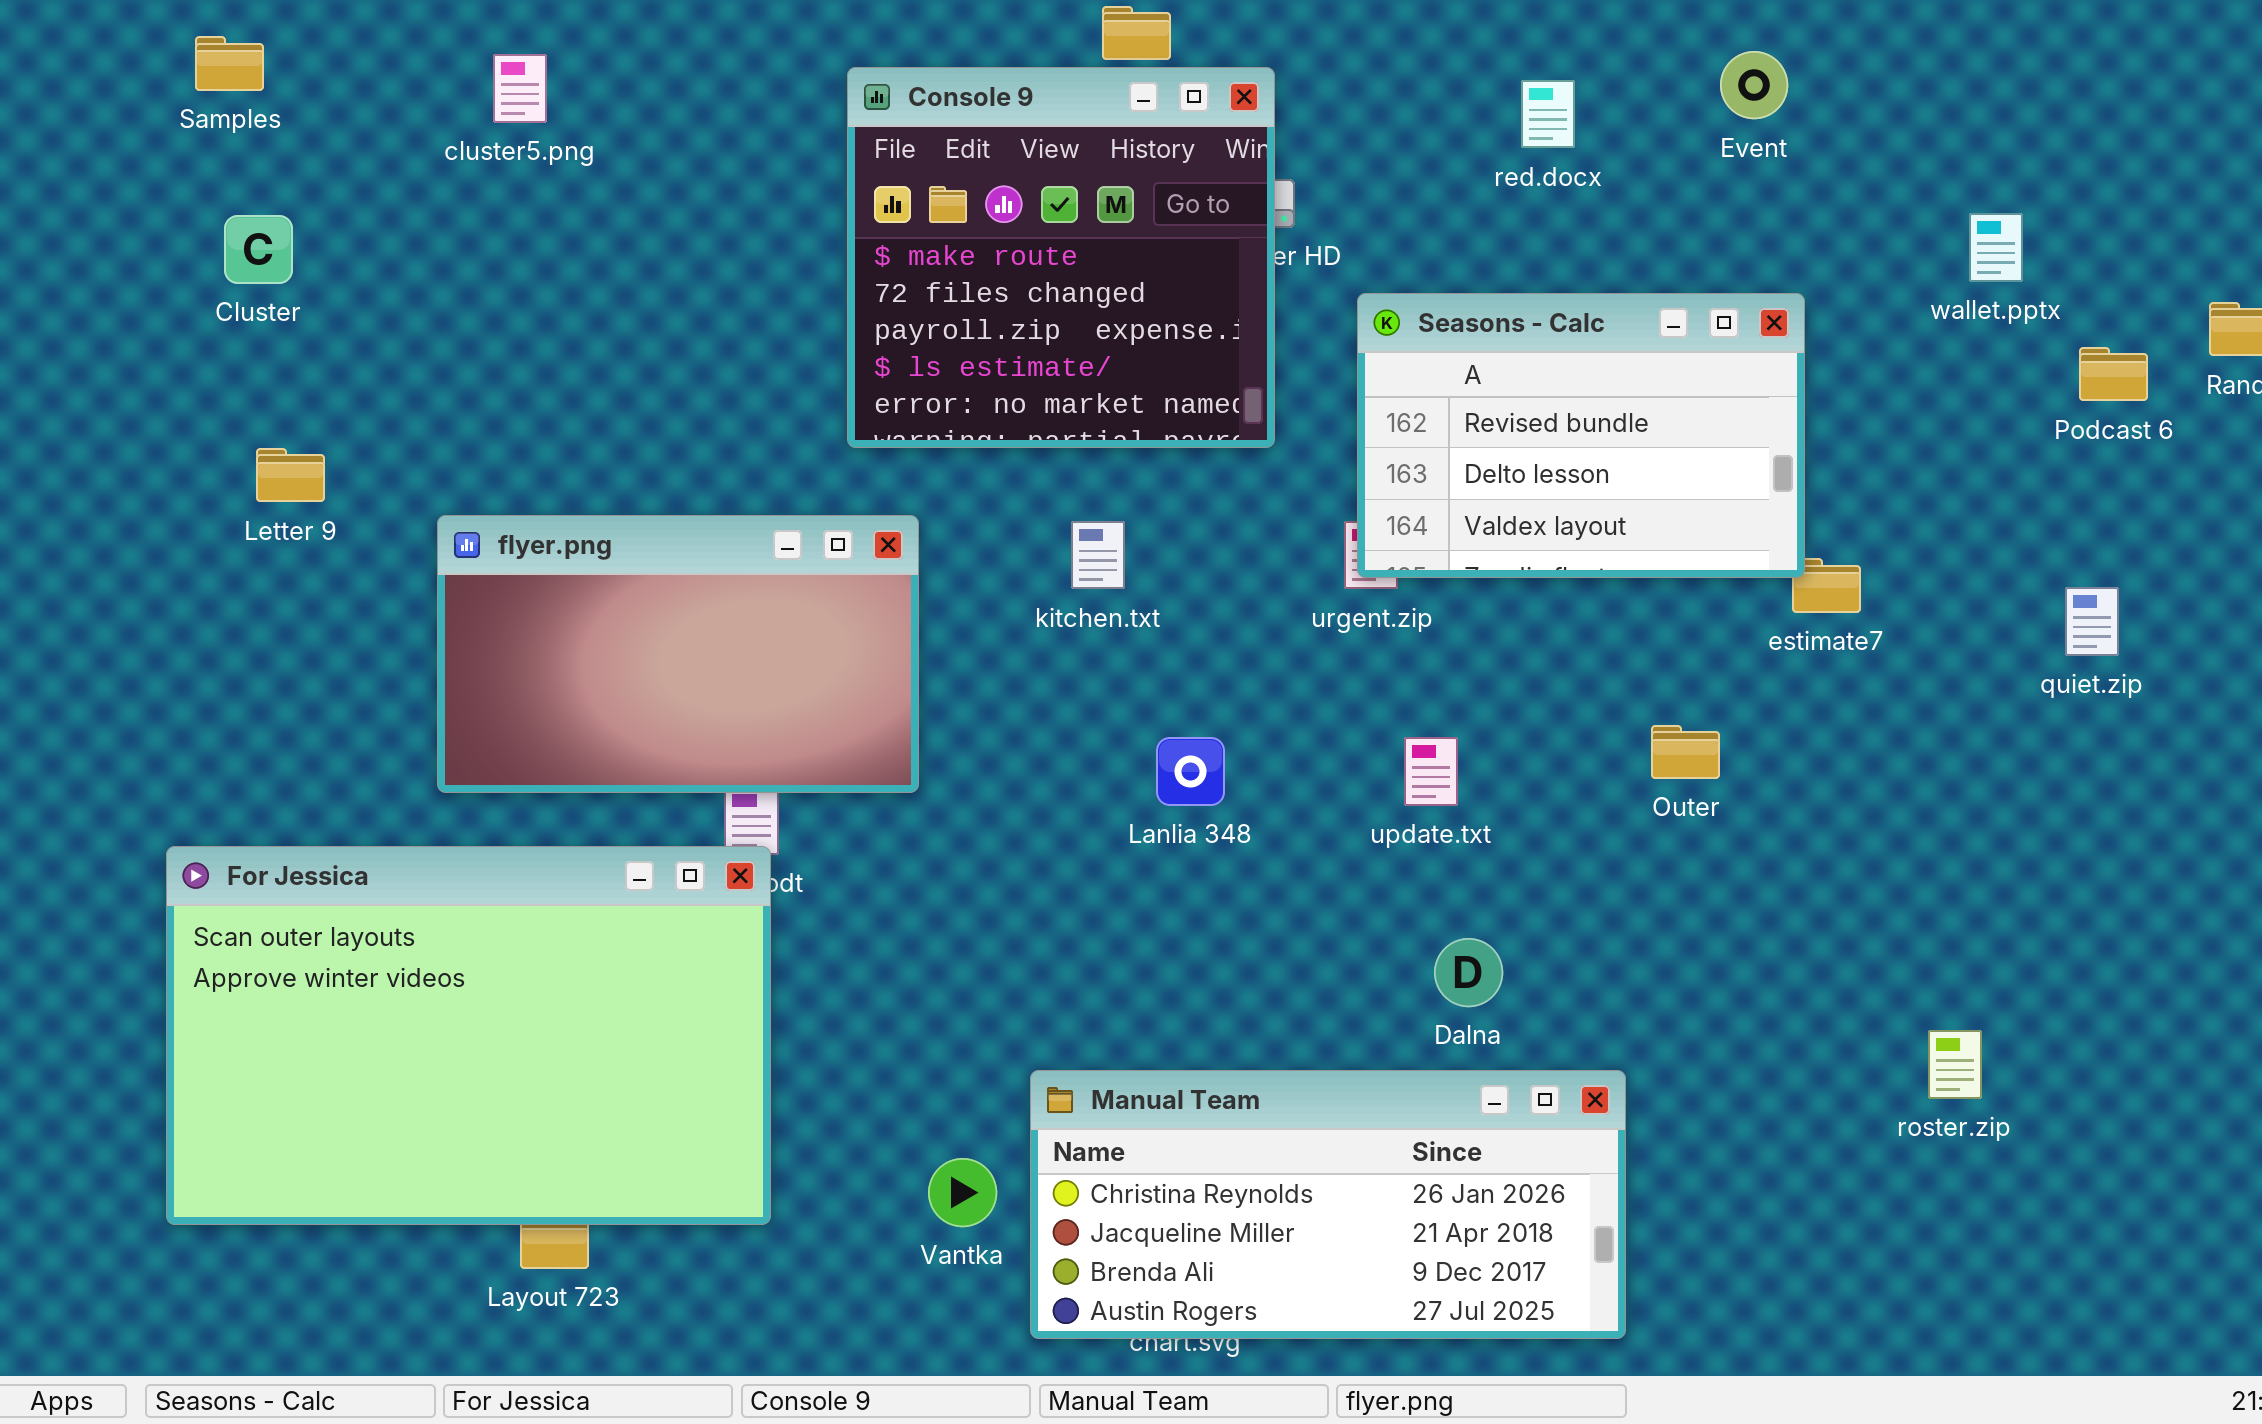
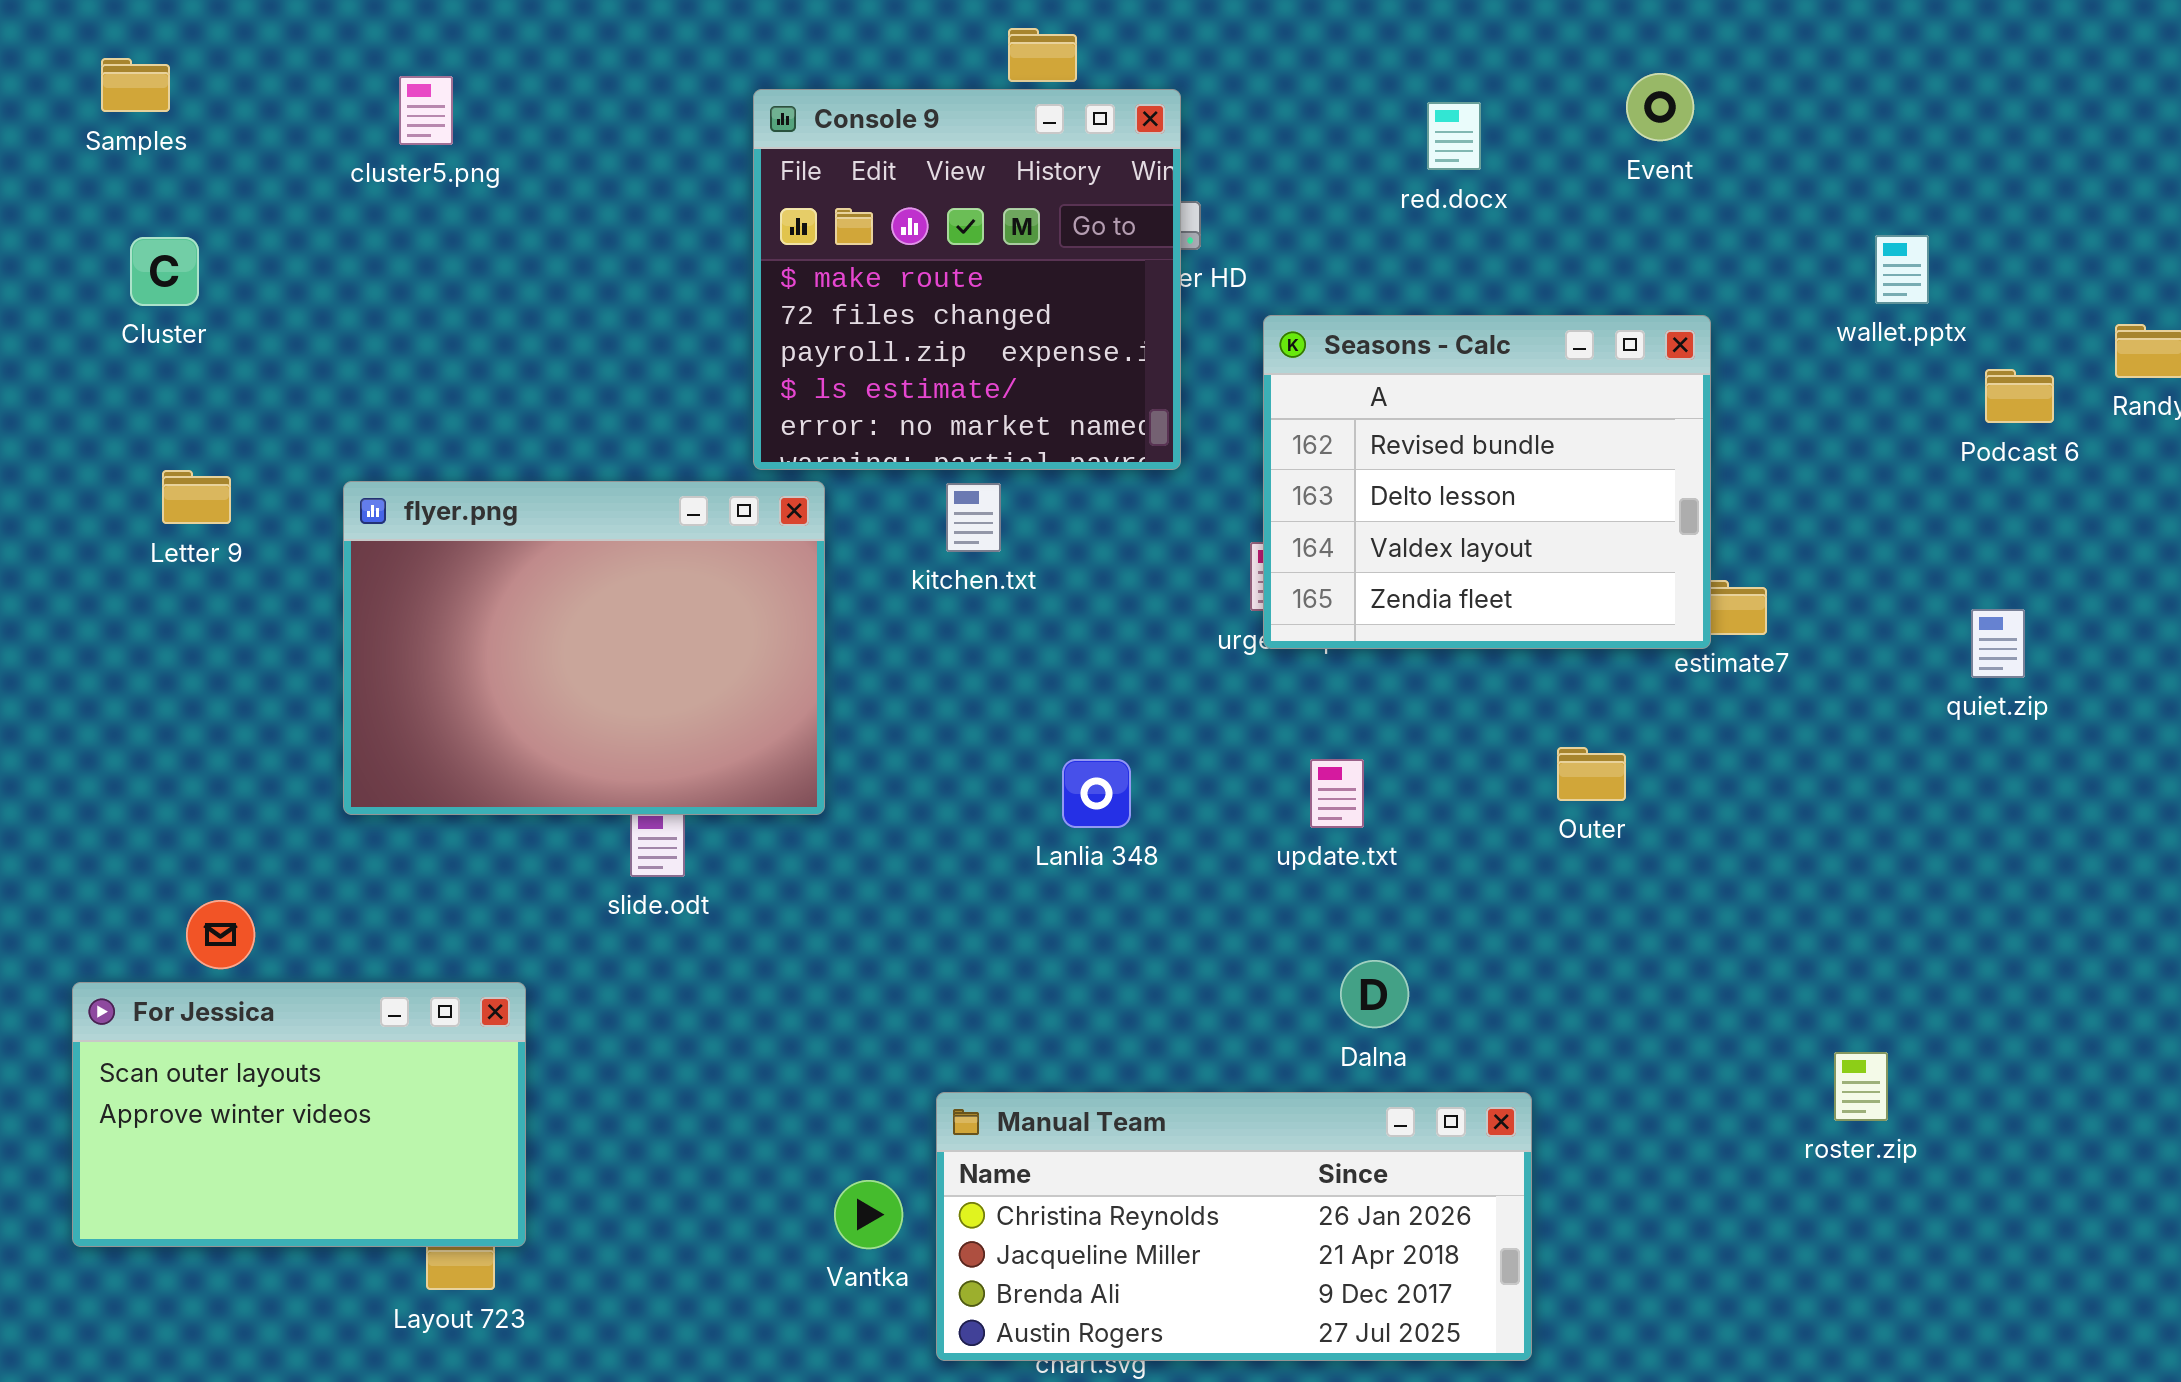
Seasons - Calc: [1357,293,1805,578] -> [1263,315,1711,649], resized
flyer.png: [437,515,919,793] -> [343,481,825,815], resized
kitchen.txt: [1071,521,1125,589] -> [946,483,1001,552], moved
For Jessica: [166,846,771,1225] -> [72,982,526,1247], resized

